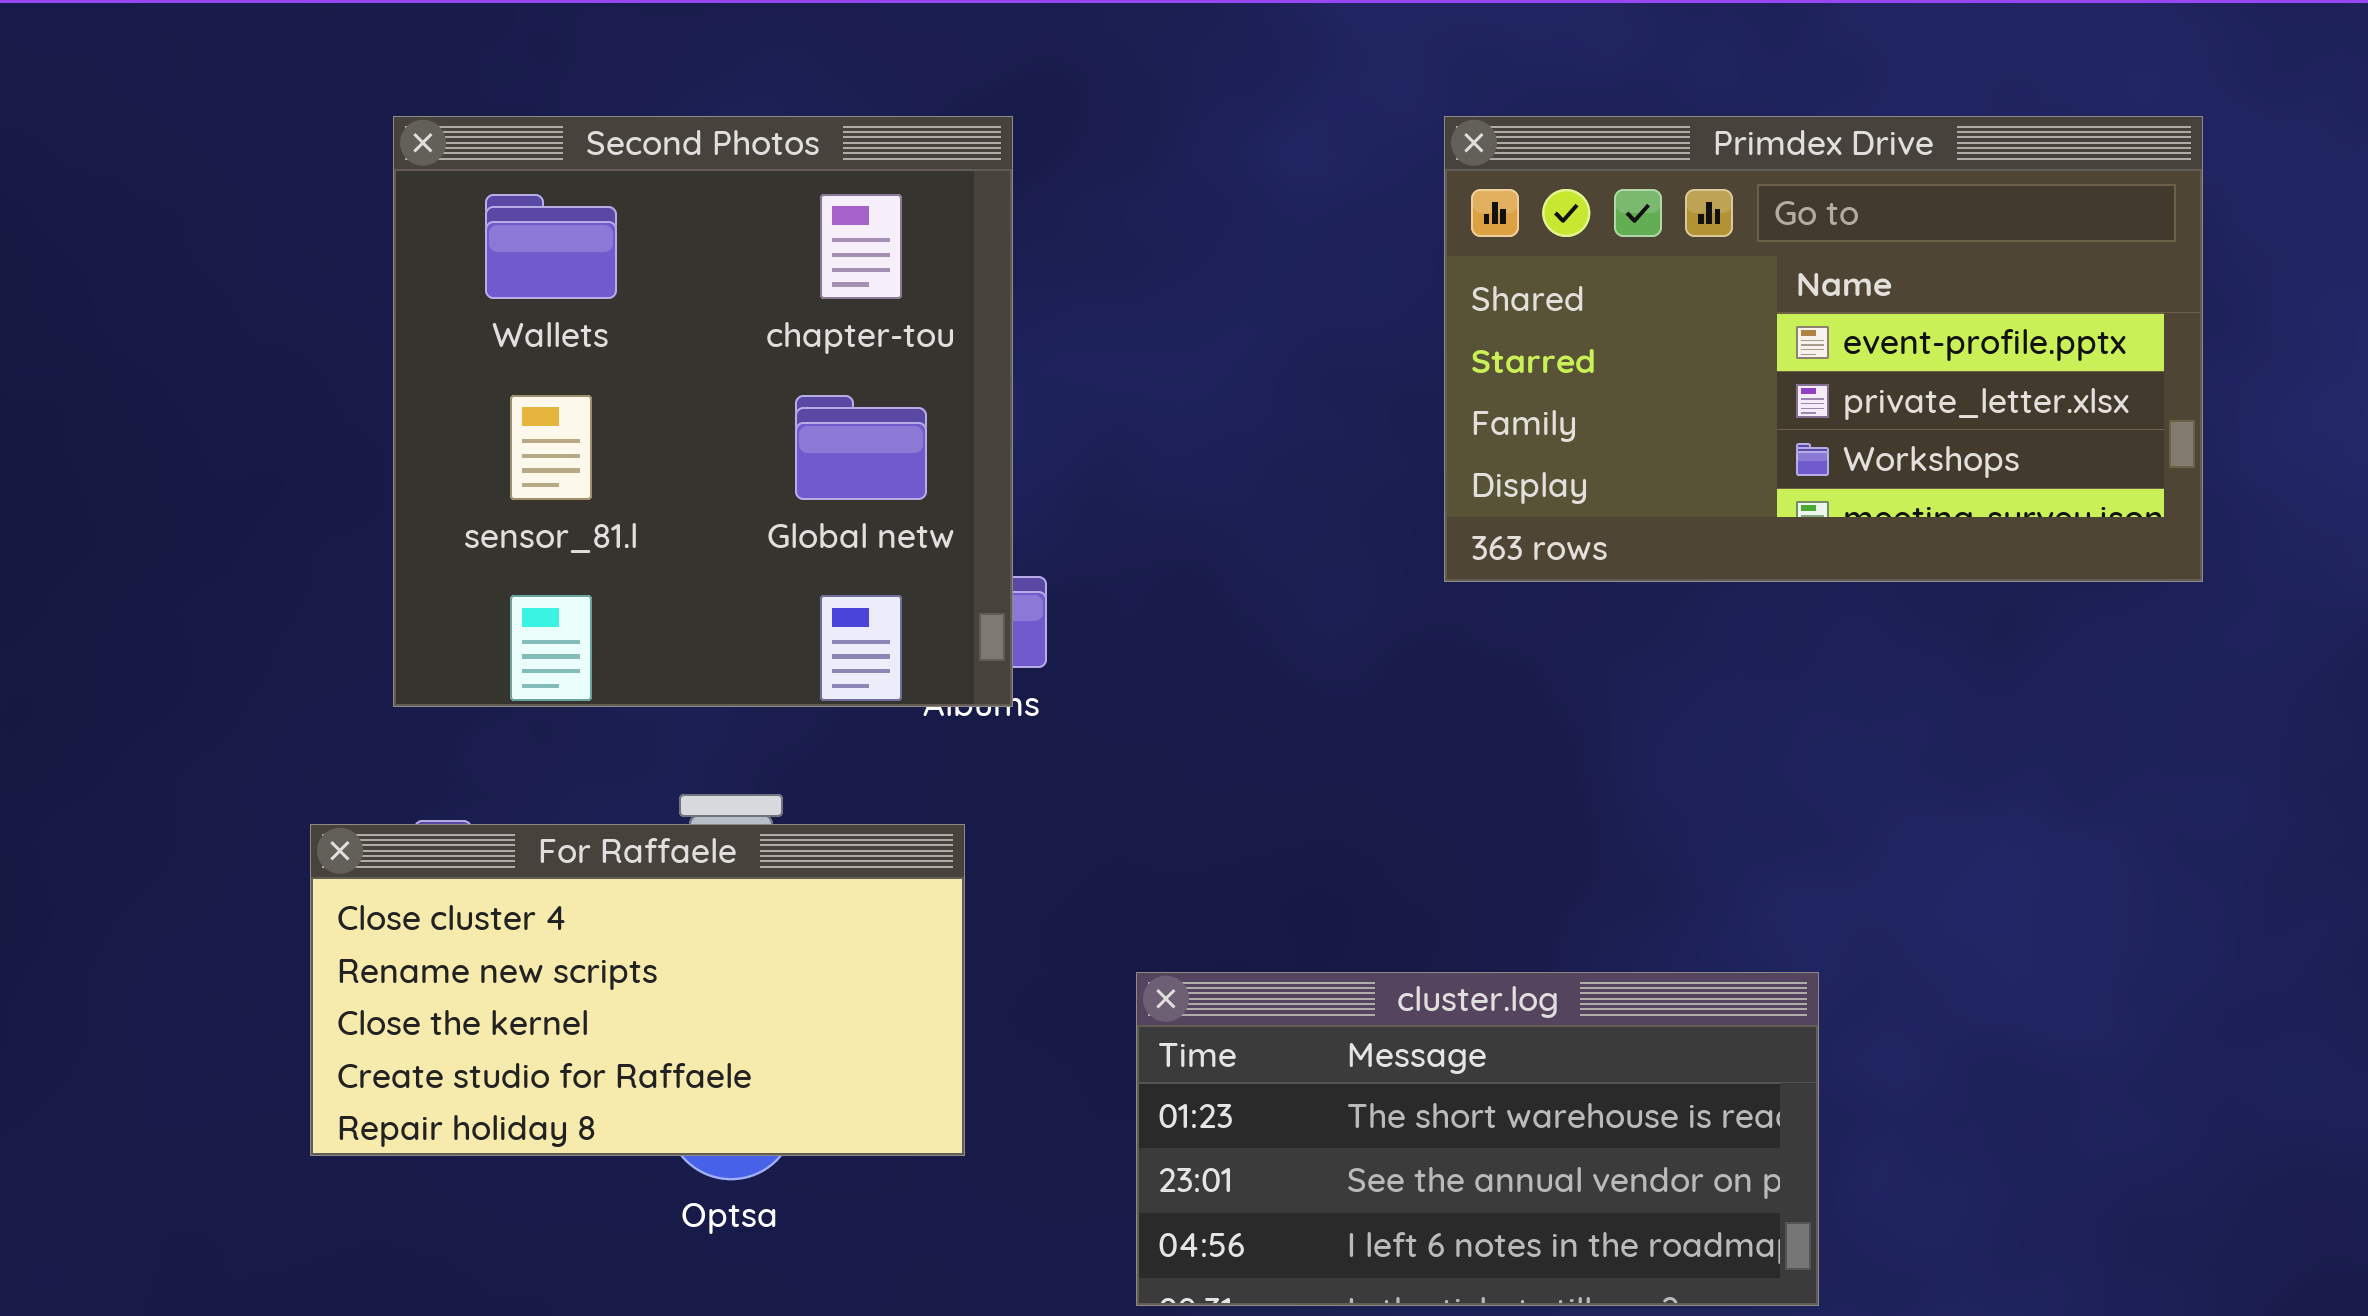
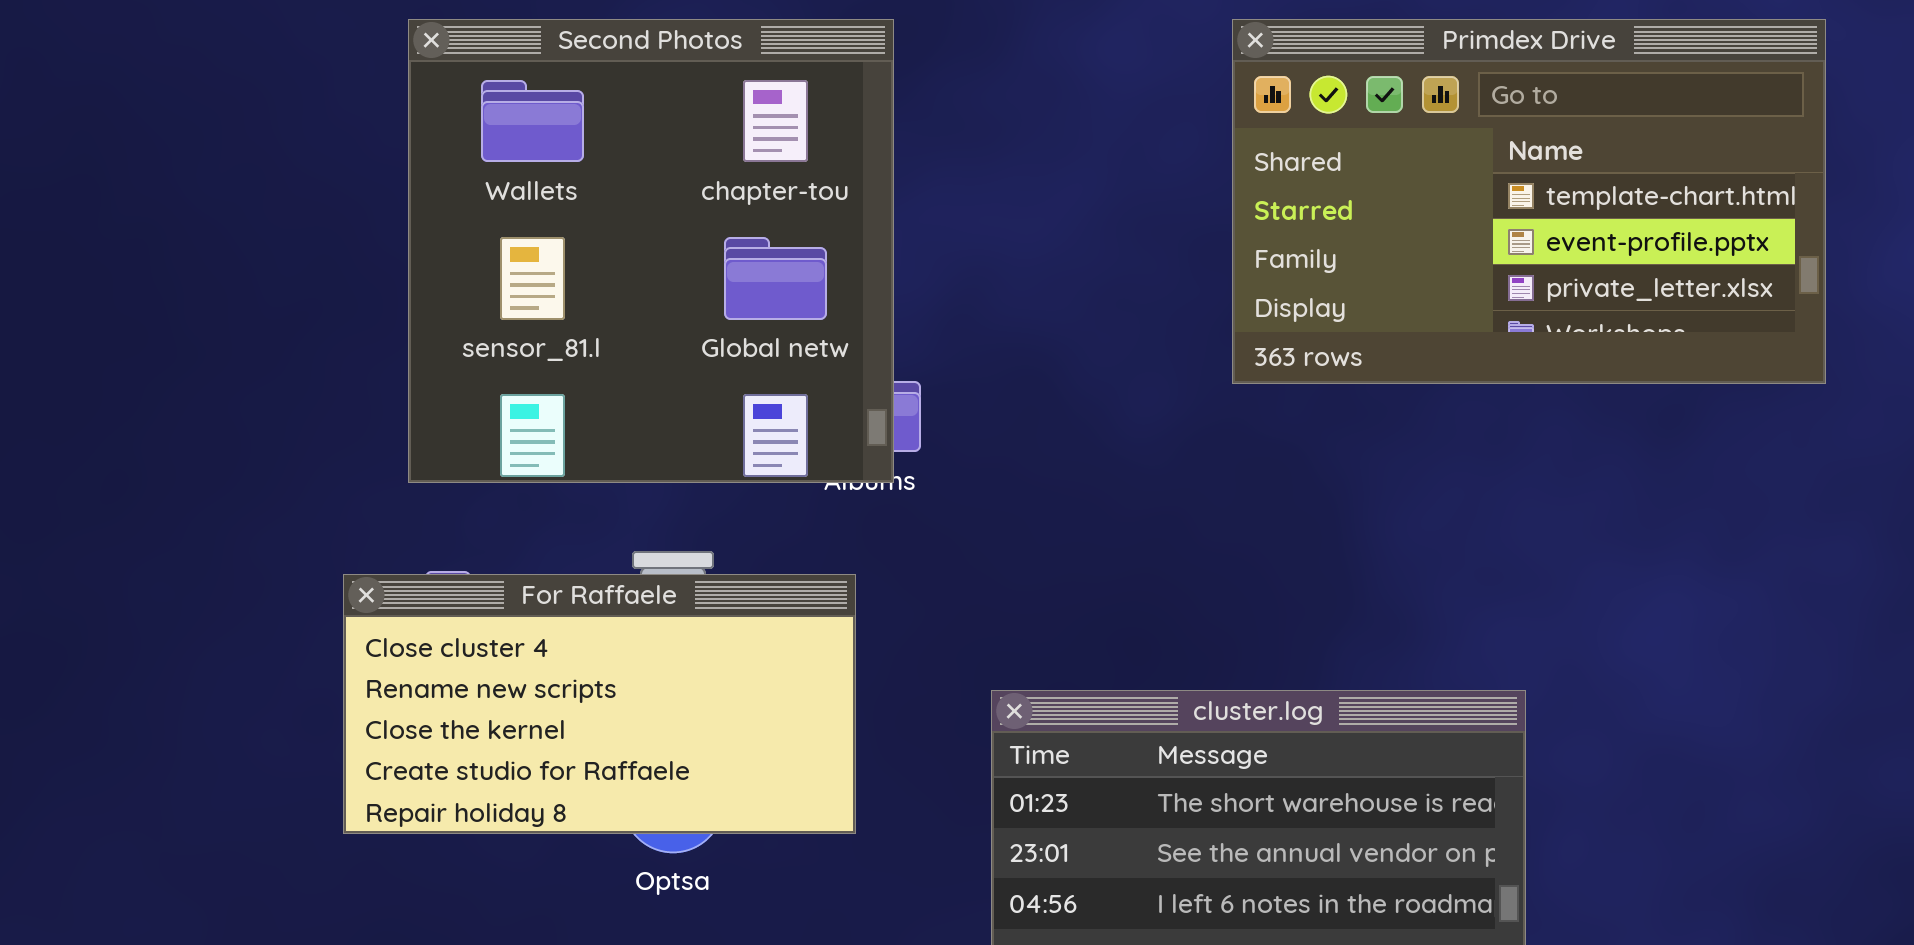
Primdex Drive: [1444,116,2203,582] -> [1232,19,1826,384], scrolled up 1 row

